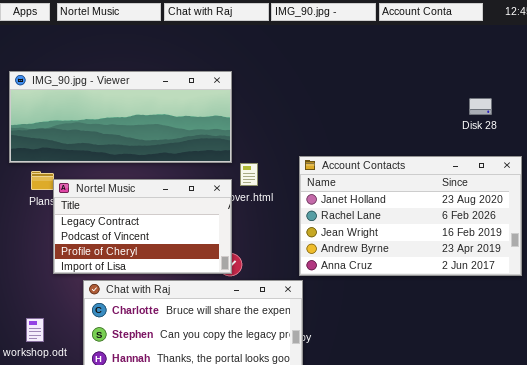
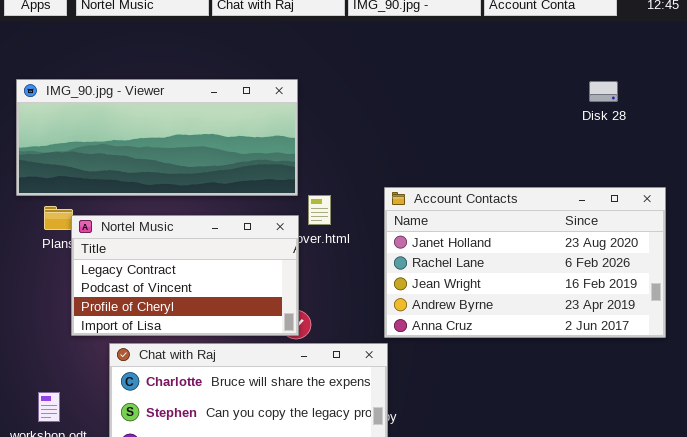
Disk 28: [469,98,492,115] -> [589,81,618,102], moved

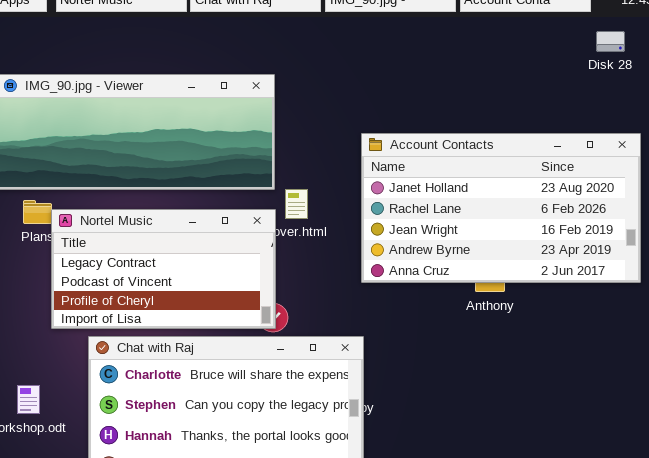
Disk 28: [589,81,618,102] -> [596,31,625,52], moved
Account Contacts: [384,187,666,338] -> [361,133,641,283], moved

